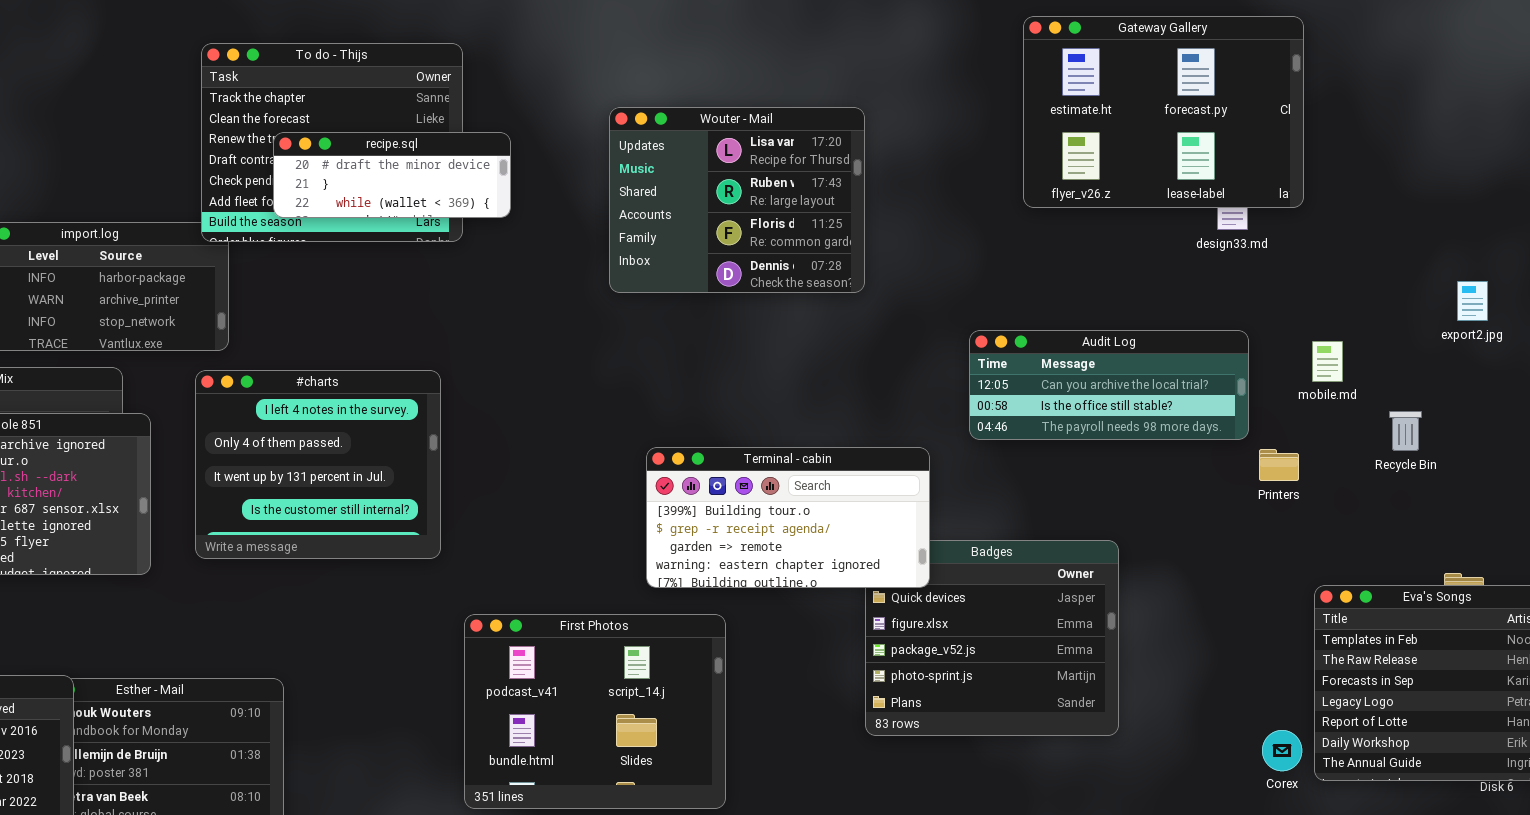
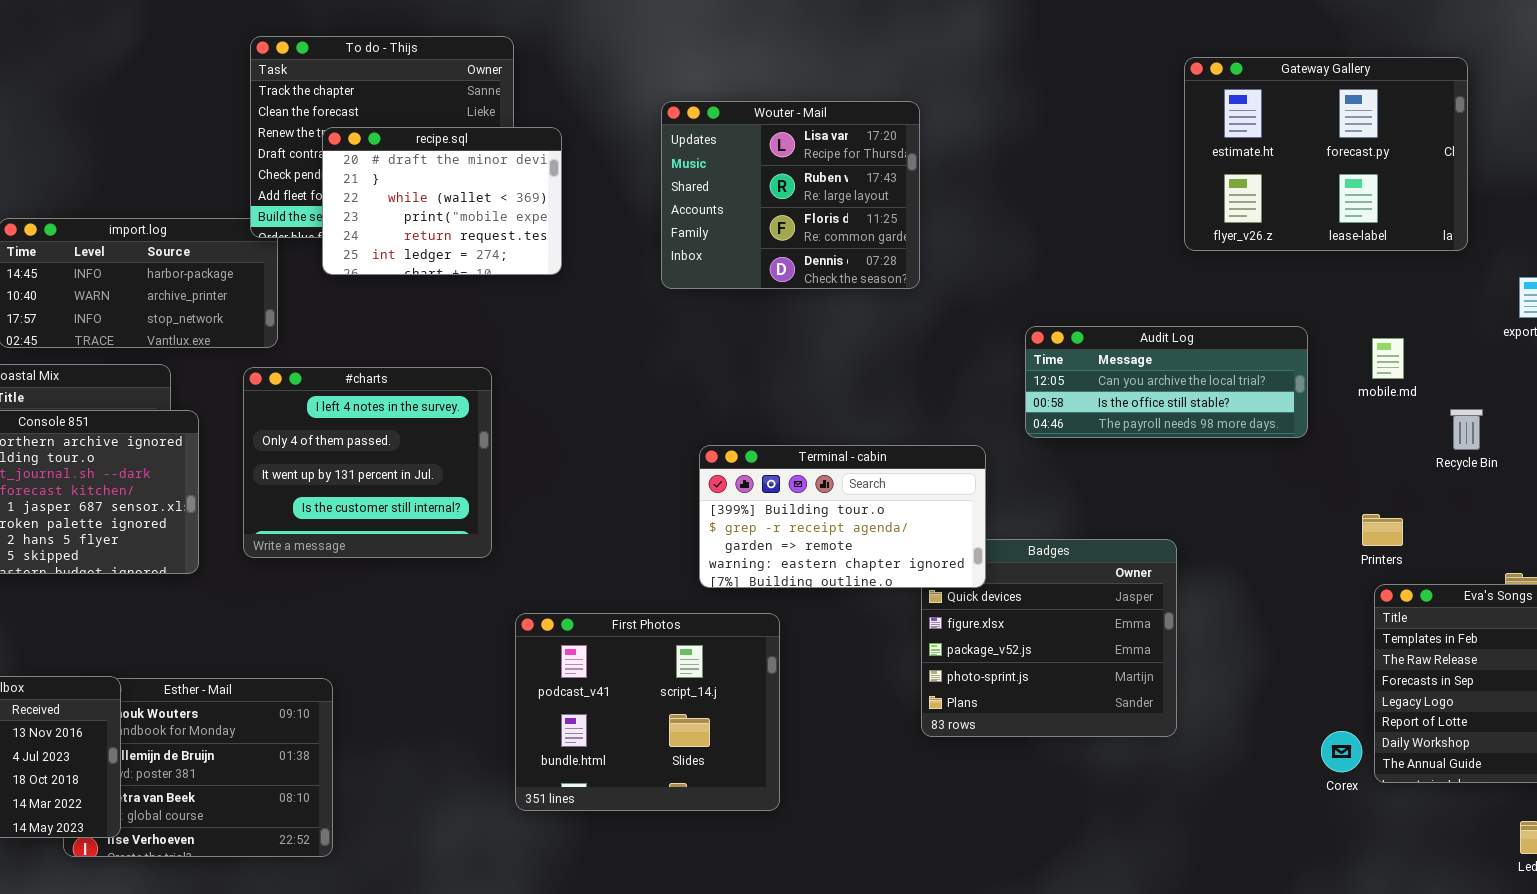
Gateway Gallery: [1023,16,1304,208] -> [1184,57,1468,251], moved
recipe.sql: [273,132,511,218] -> [322,127,562,275], resized
Printers: [1259,449,1299,481] -> [1362,514,1403,546], moved

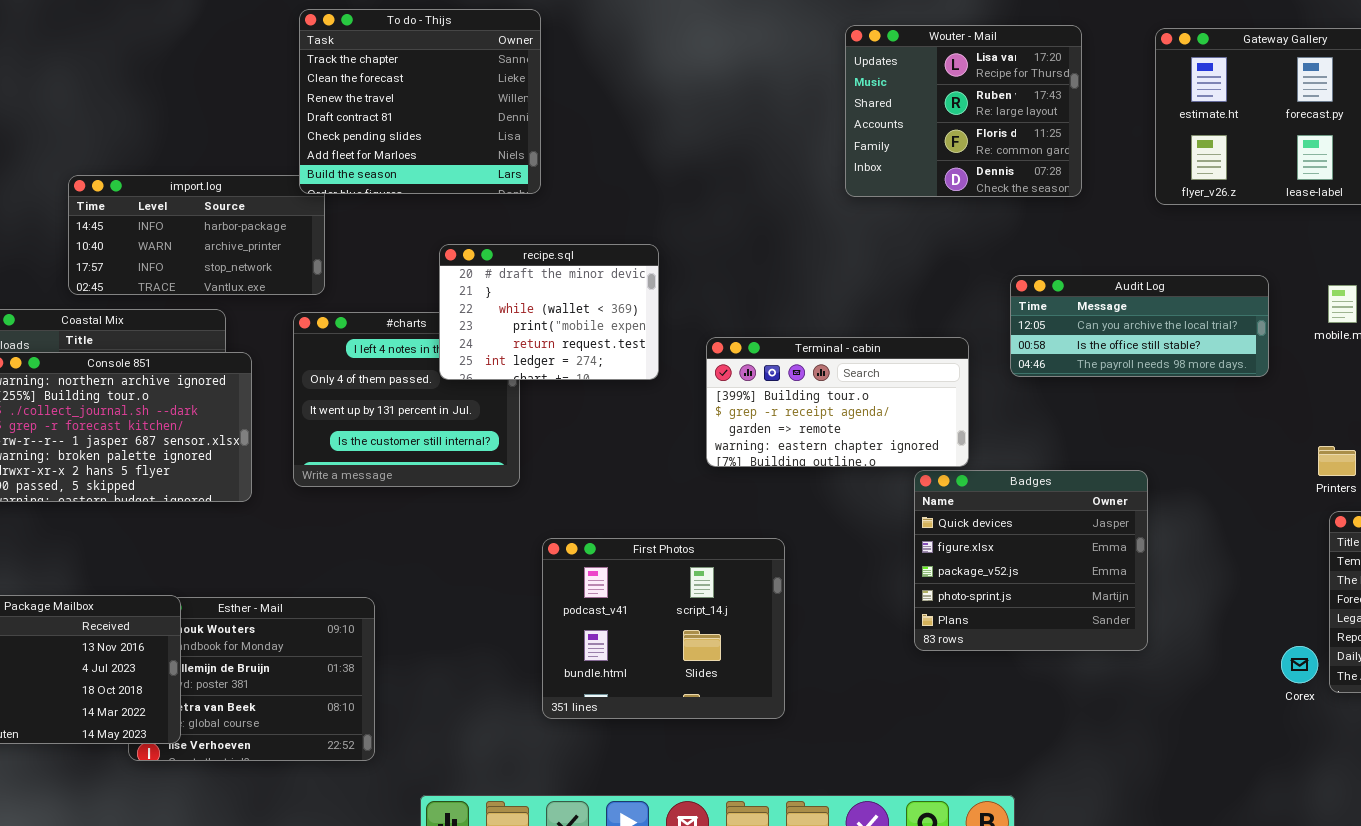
Wouter - Mail: [661,101,920,289] -> [845,25,1082,197], moved
recipe.sql: [322,127,562,275] -> [439,244,659,380], moved
Terminal - cabin: [699,445,986,588] -> [706,337,969,467], moved

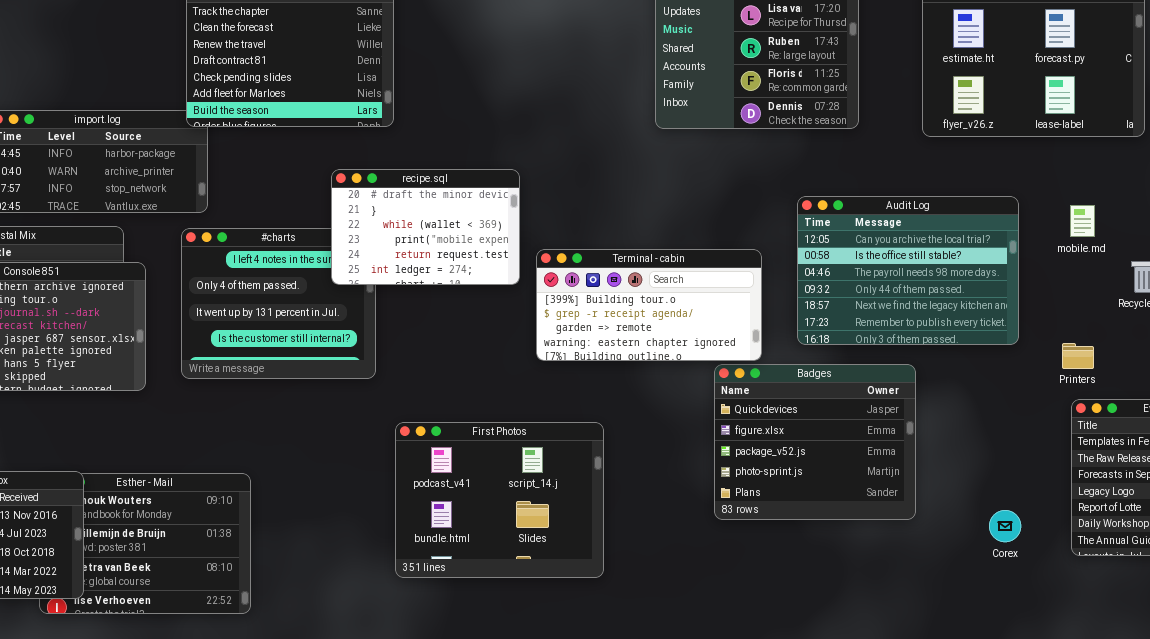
recipe.sql: [439,244,659,380] -> [331,169,520,285], moved
Audit Log: [1010,275,1269,377] -> [797,196,1019,345], resized
Corex: [1281,646,1318,683] -> [989,510,1021,542], moved

